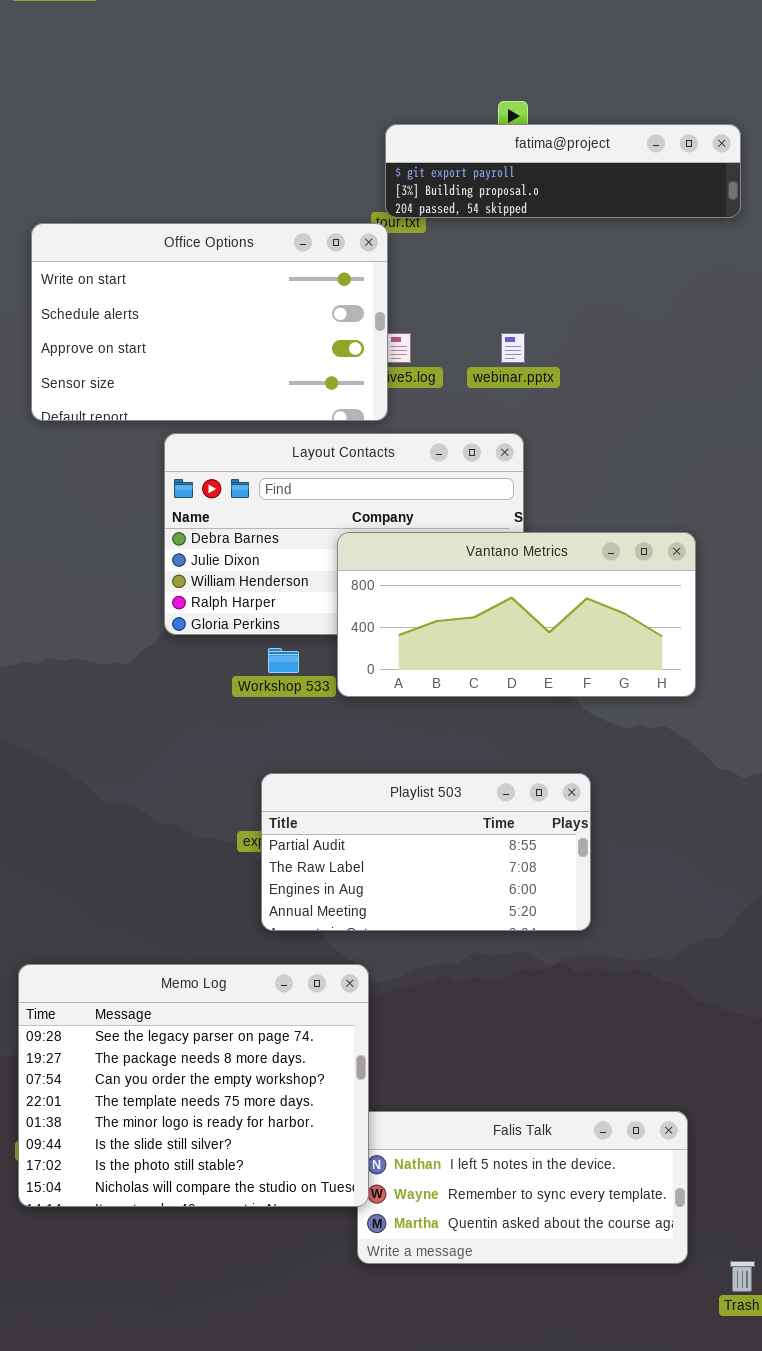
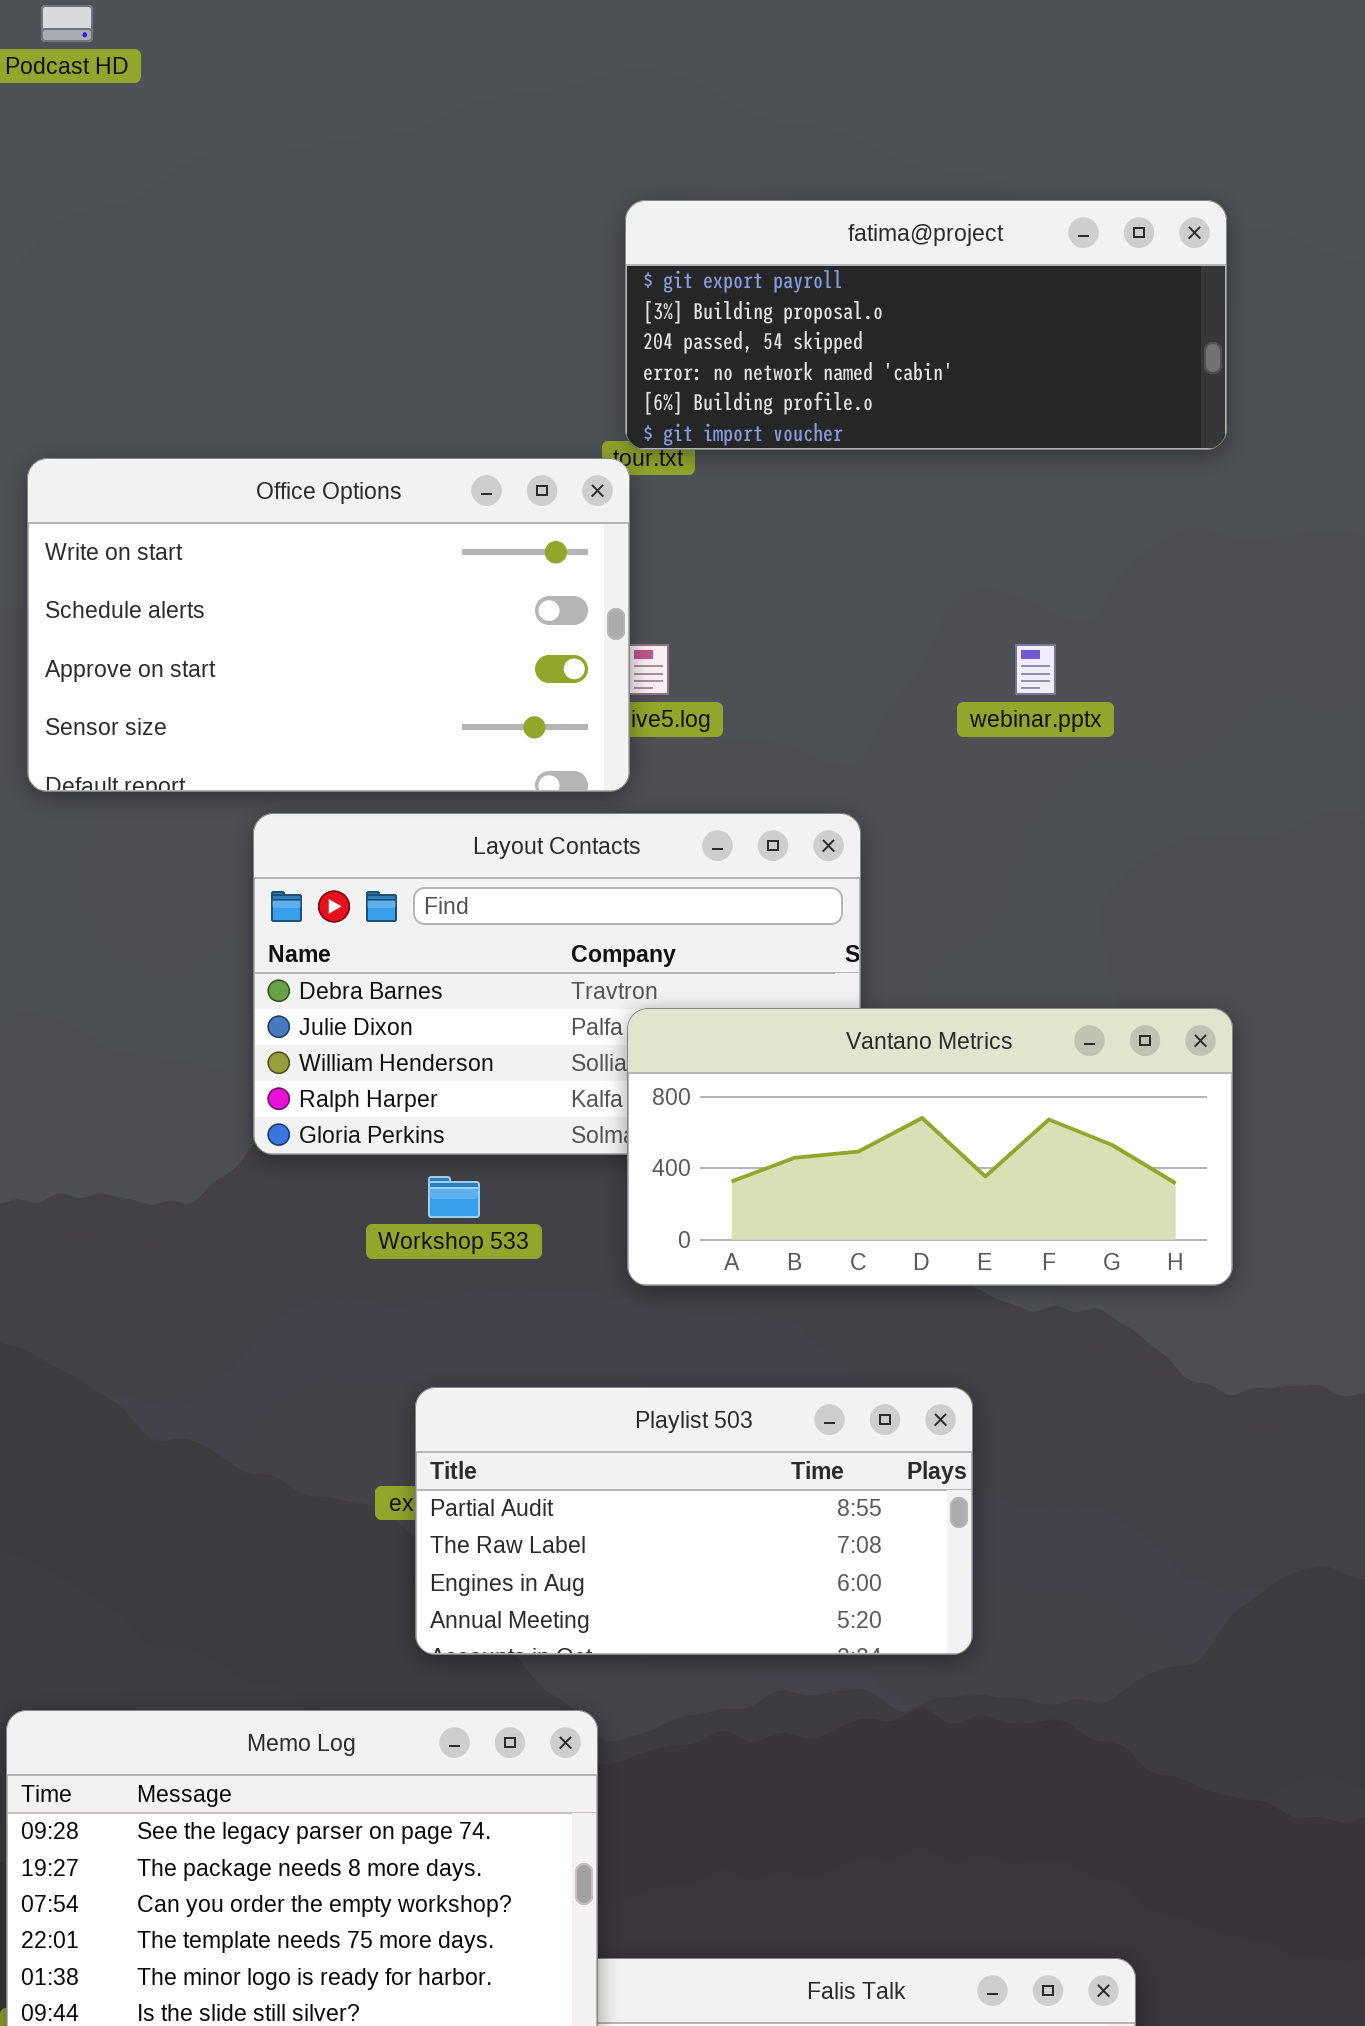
fatima@project: [385,124,741,218] -> [625,200,1227,450], resized
webinar.pptx: [501,333,525,363] -> [1015,644,1056,695], moved
Vantano Metrics: [337,532,696,697] -> [627,1008,1233,1286], moved

